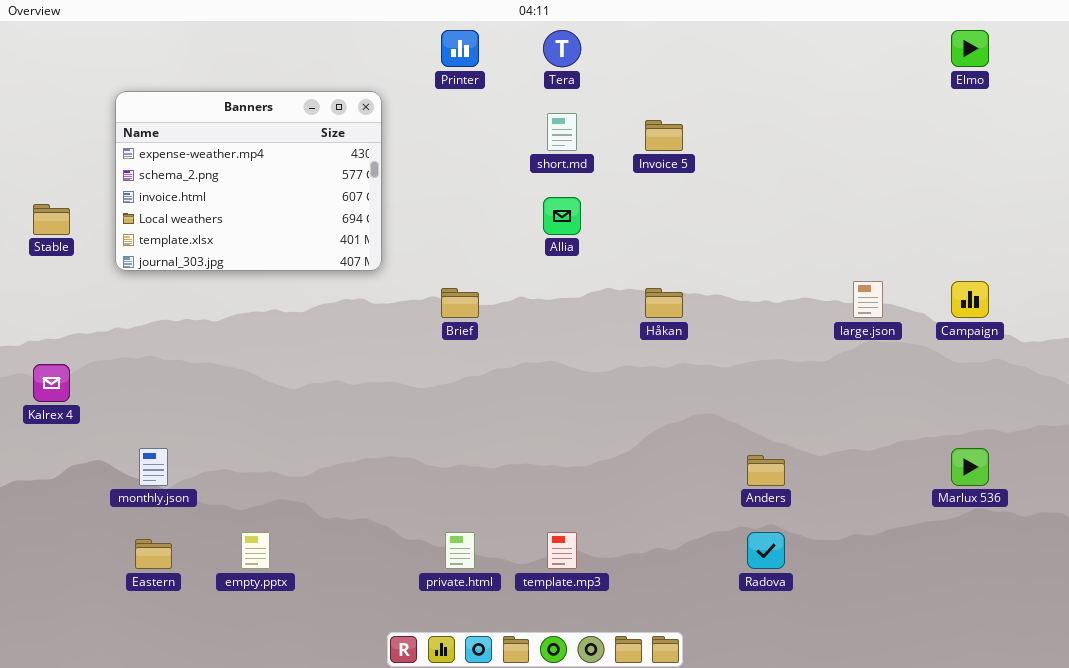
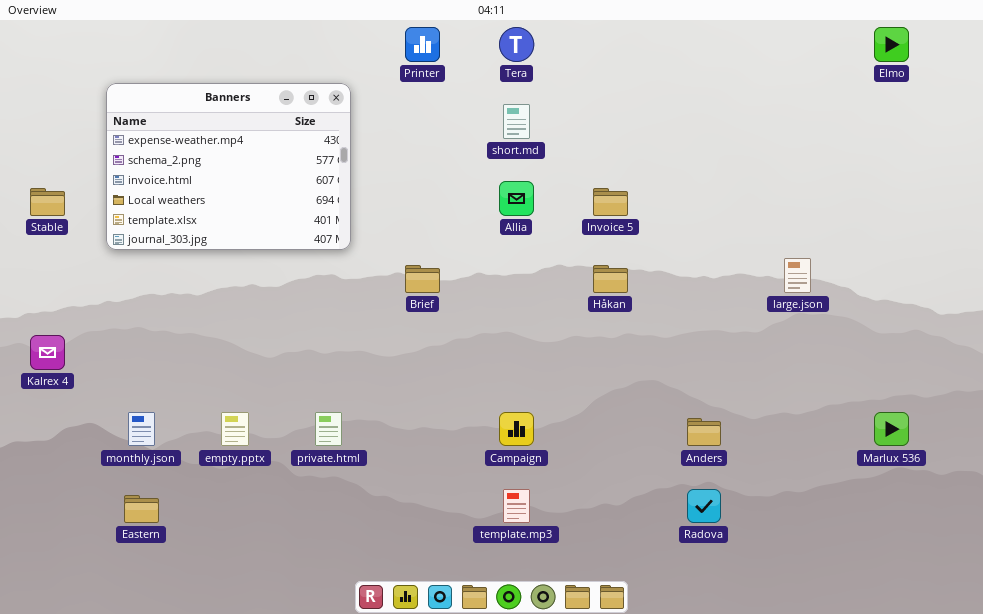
Invoice 5: [645,120,683,151] -> [593,188,628,216], moved
Campaign: [951,281,989,318] -> [499,412,534,446], moved
empty.pptx: [241,532,270,569] -> [221,412,249,446], moved
private.html: [445,532,475,569] -> [315,412,342,446], moved

